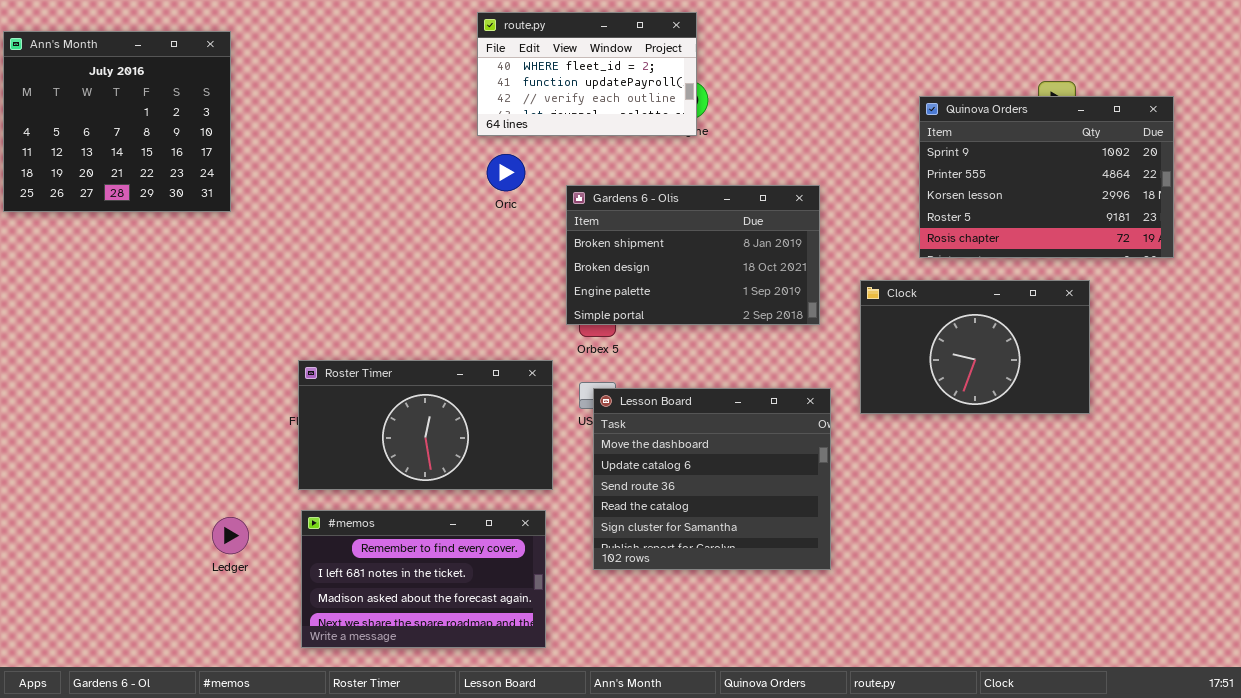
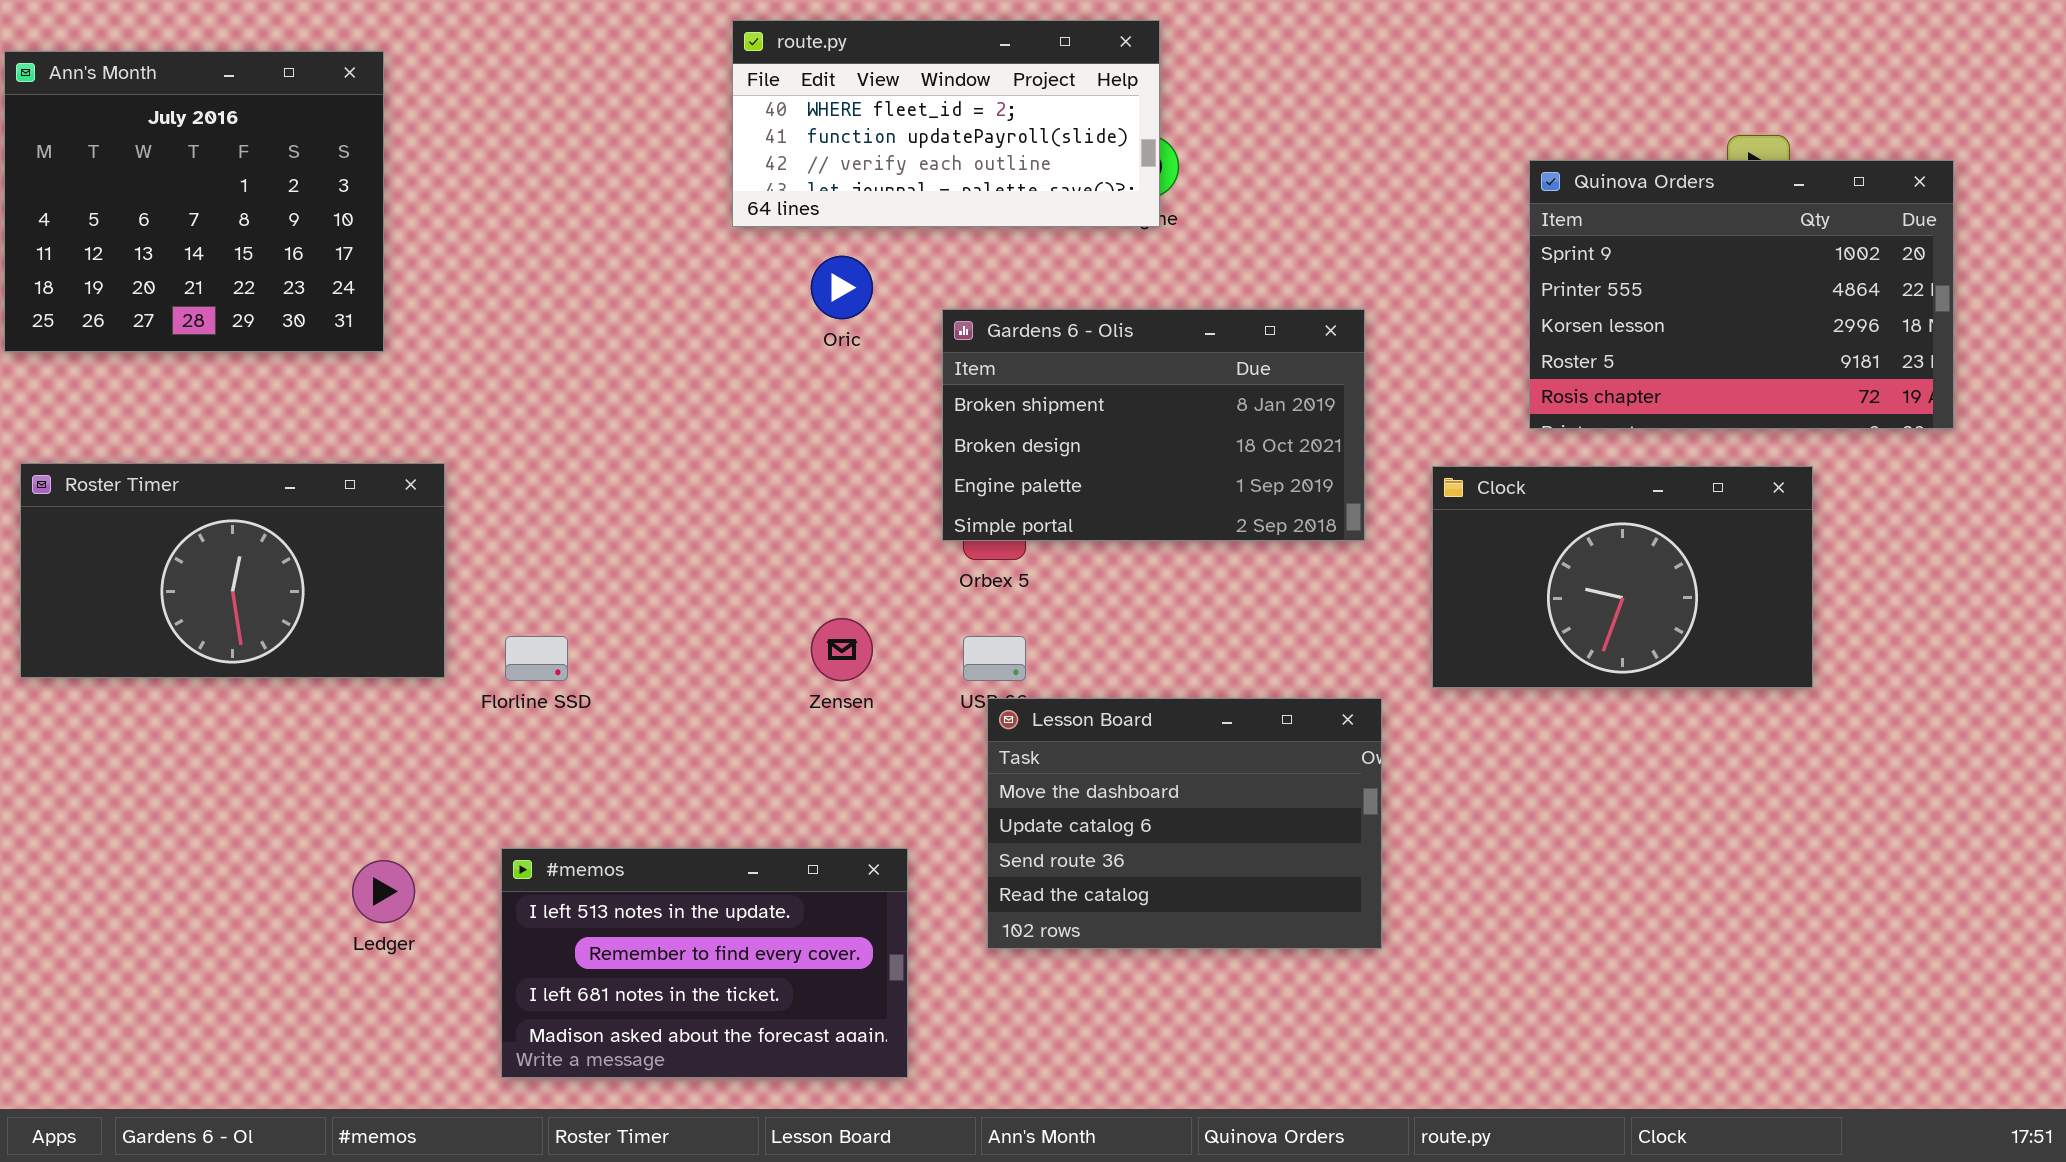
route.py: [477,12,697,136] -> [732,20,1160,227], resized
Roster Timer: [298,360,553,490] -> [20,463,445,678], moved
Lesson Board: [593,388,831,570] -> [987,698,1382,949], resized
#memos: [301,510,546,648] -> [501,848,908,1078], scrolled up 1 row

